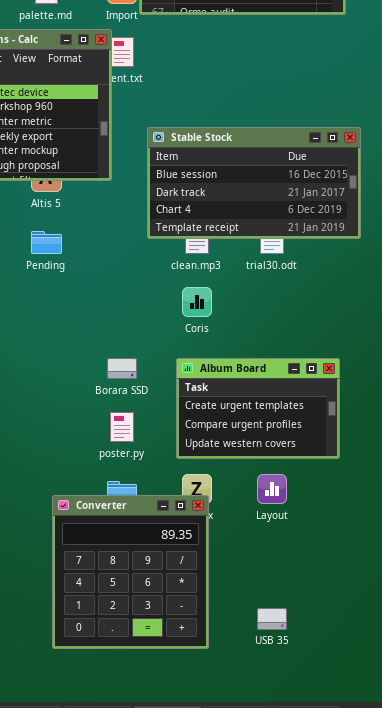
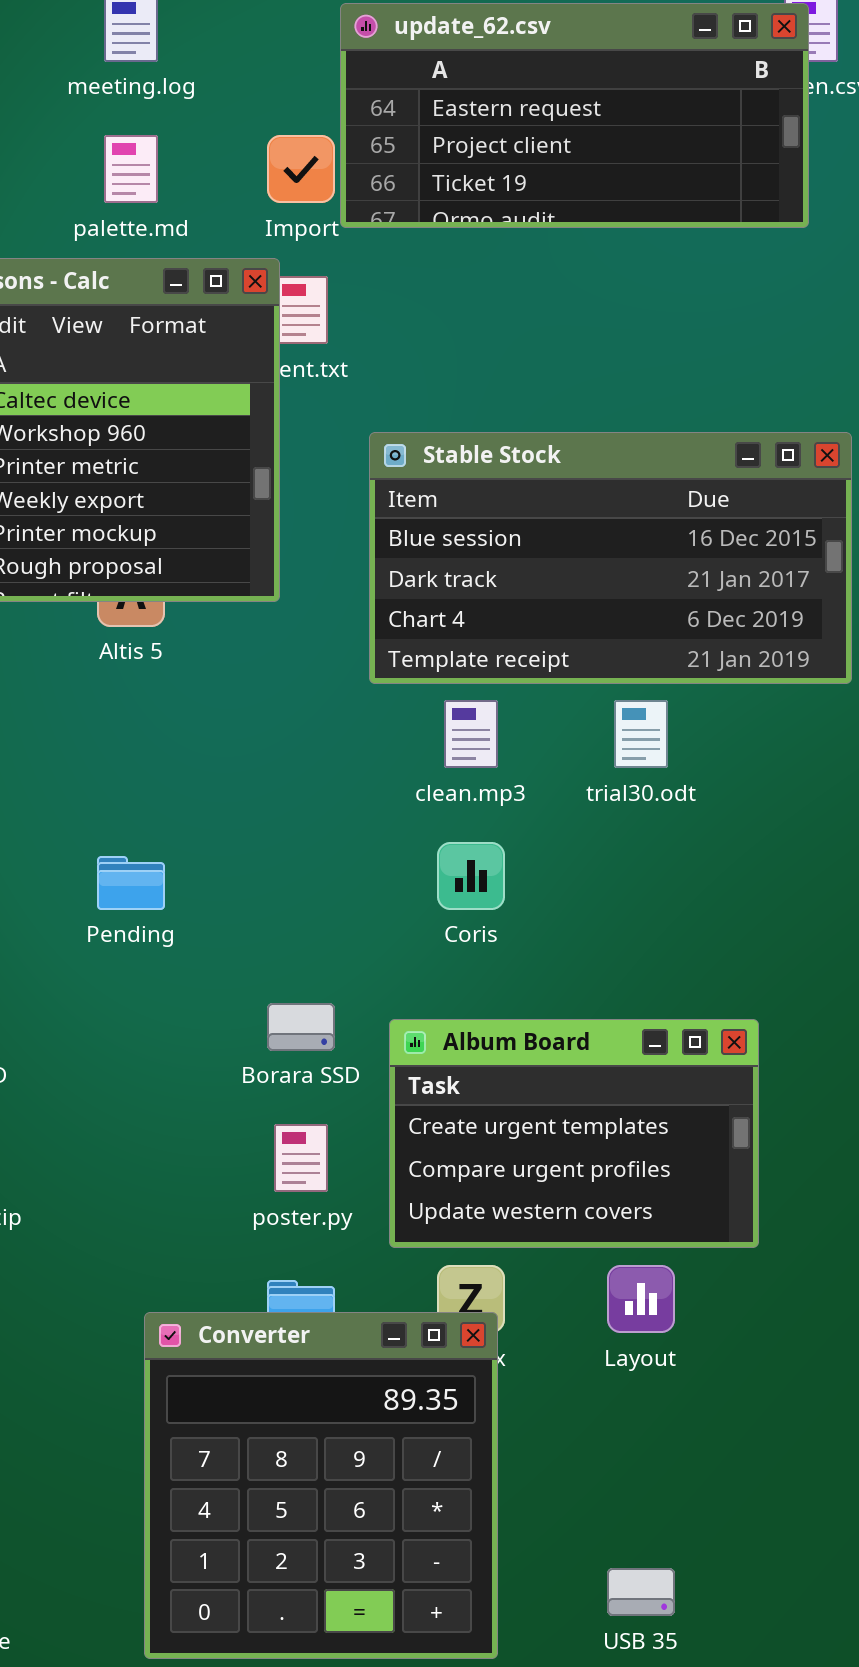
Stable Stock: [147,127,361,239] -> [369,432,852,684], moved
Pending: [31,231,62,254] -> [97,856,165,910], moved
Album Board: [176,358,340,459] -> [389,1019,759,1248], moved

